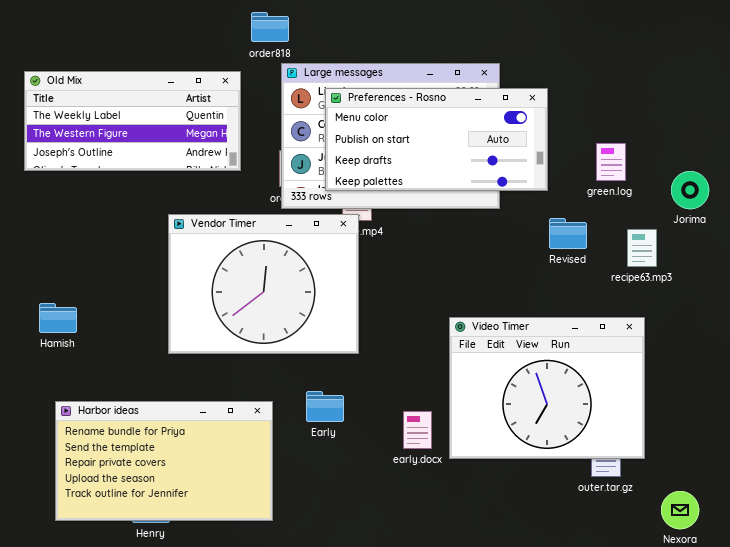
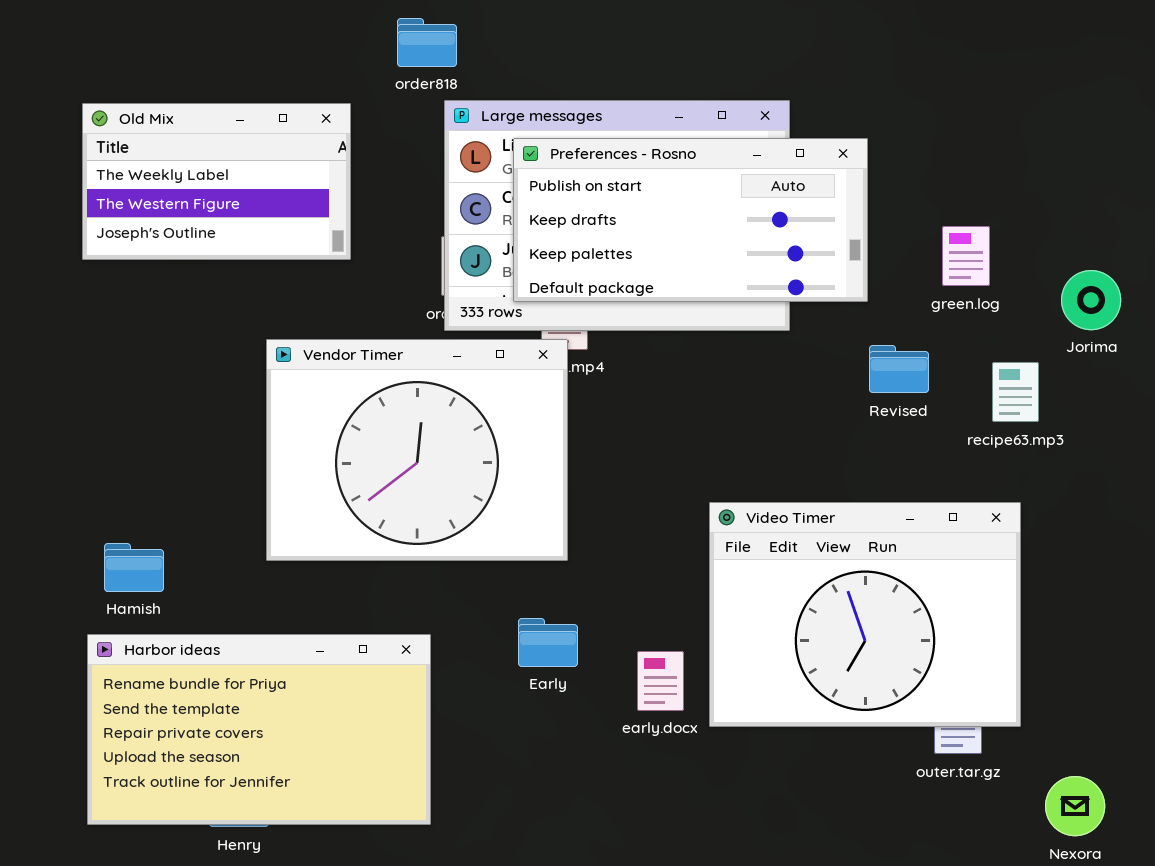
Old Mix: [24,71,241,171] -> [82,103,351,260], moved, resized
Preferences - Rosno: [325,88,548,191] -> [513,138,868,302], scrolled down 1 row
Hamish: [39,303,77,333] -> [104,543,164,592], moved
Early: [306,391,344,422] -> [518,618,578,667], moved

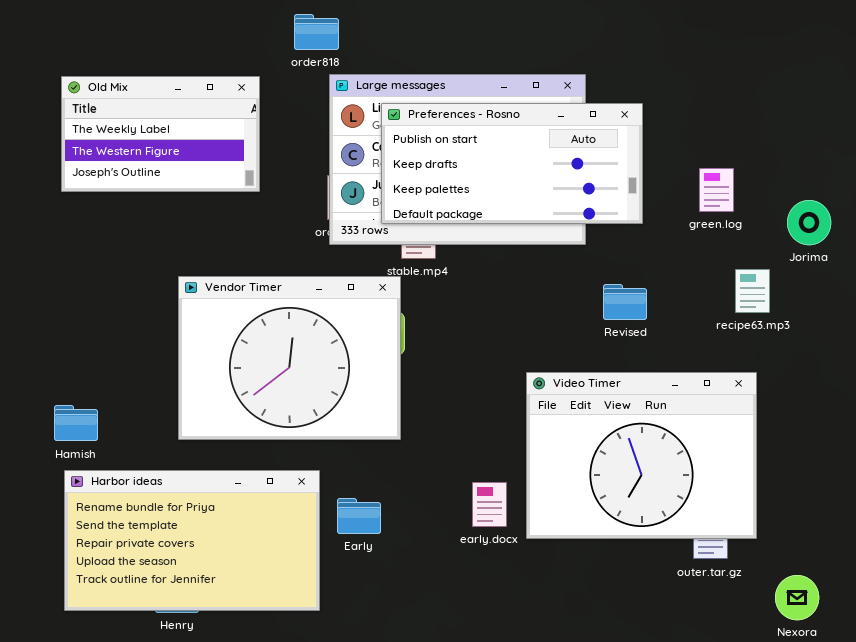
Vendor Timer: [266,339,568,561] -> [178,276,401,440], moved
Revised: [869,345,929,393] -> [603,284,647,320], moved
Hamish: [104,543,164,592] -> [54,405,98,441], moved
Early: [518,618,578,667] -> [337,498,381,534], moved

